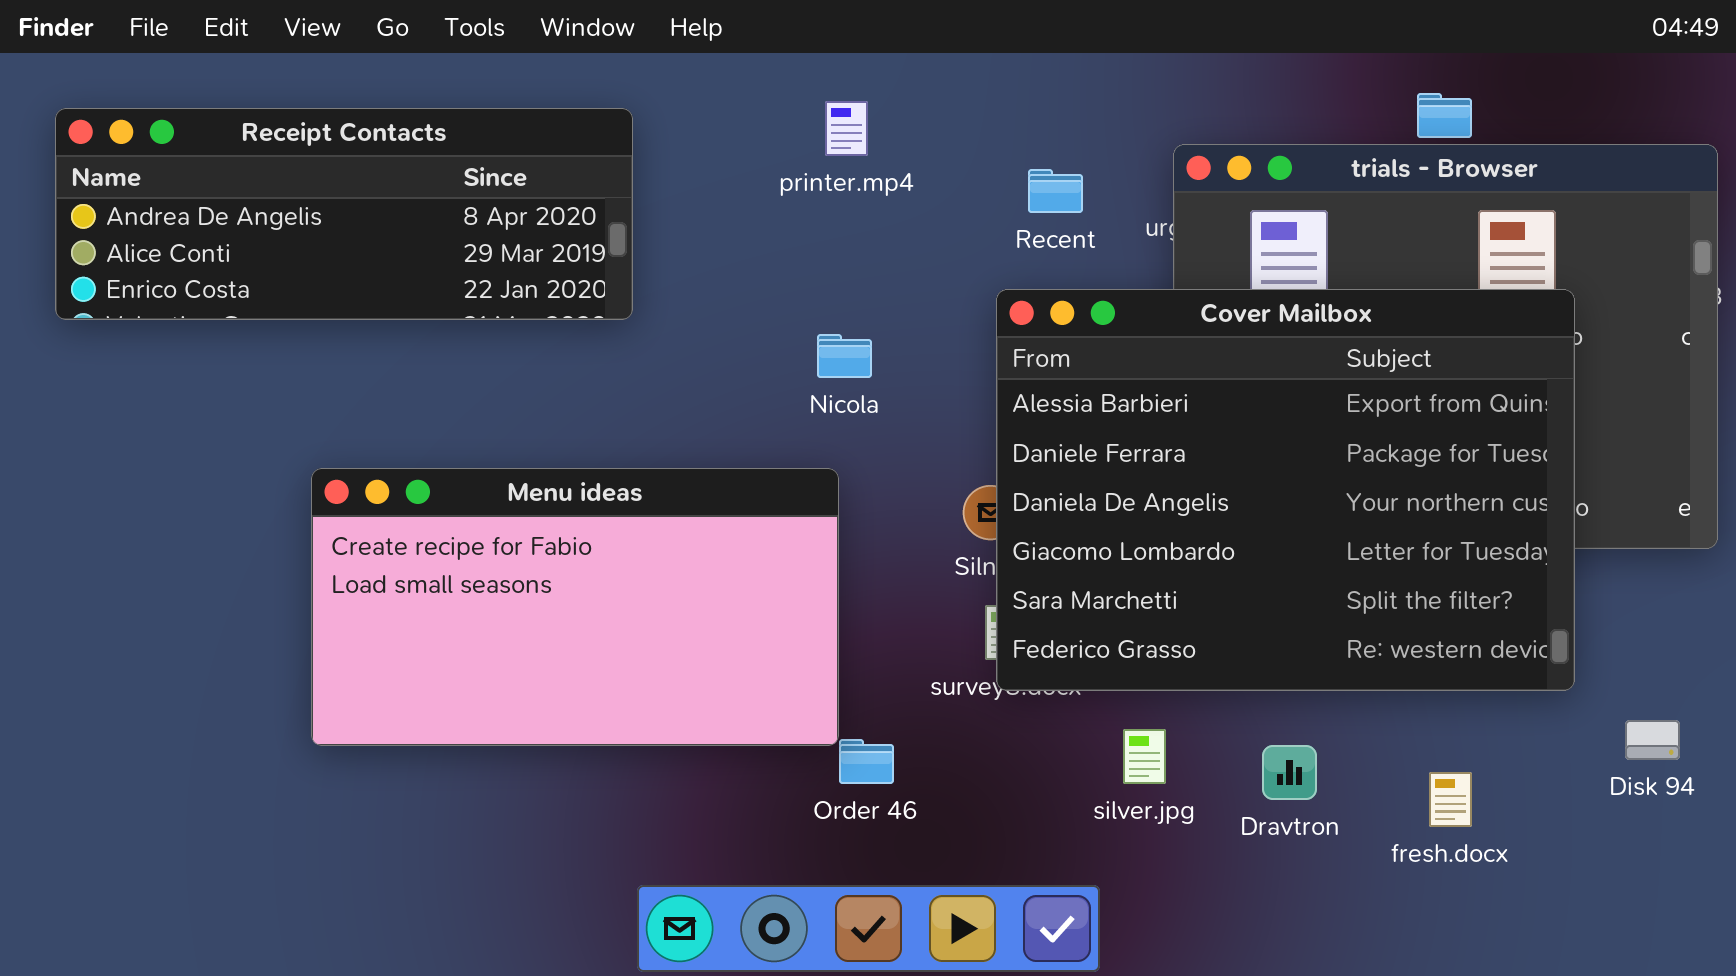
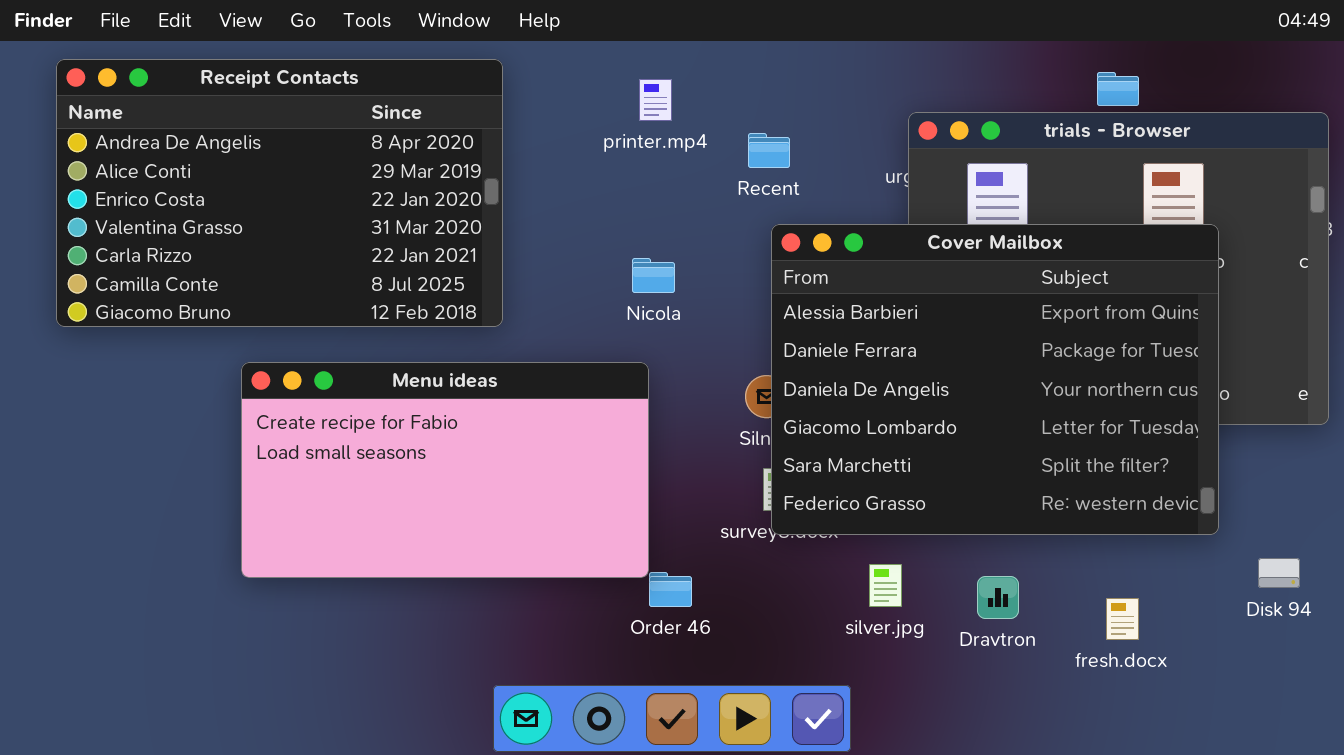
Receipt Contacts: [55,108,633,320] -> [56,59,503,327], moved, resized
Recent: [1028,169,1083,213] -> [748,133,790,168], moved

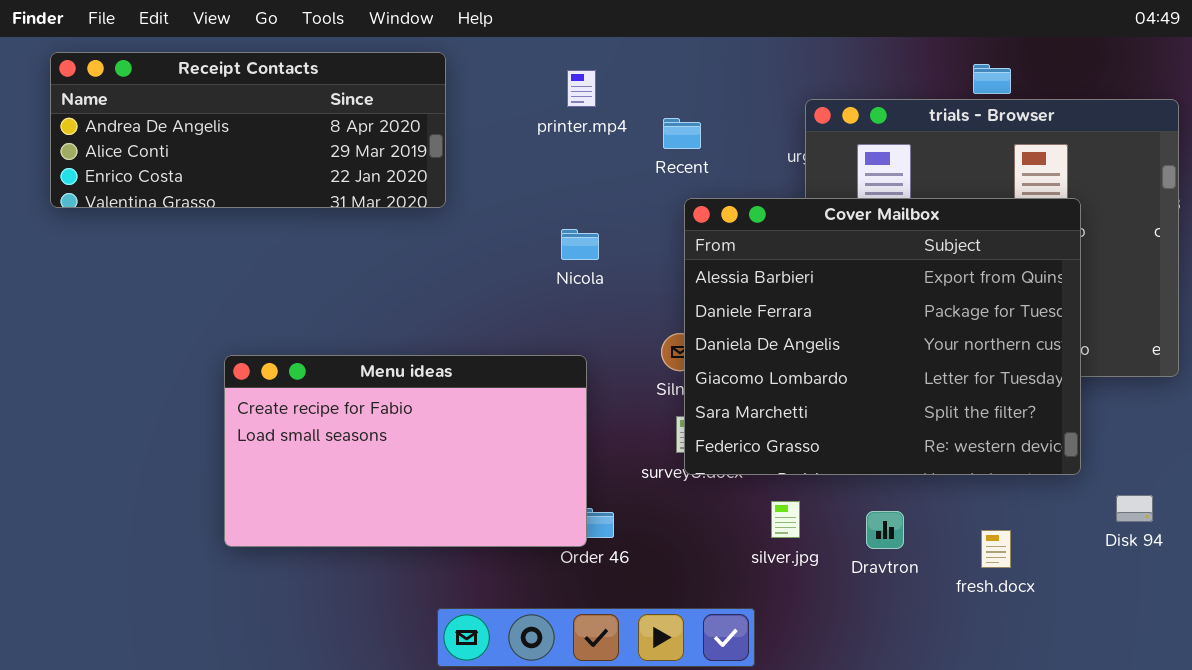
Receipt Contacts: [56,59,503,327] -> [50,52,446,208], resized
Menu ideas: [241,362,649,578] -> [224,355,587,547], moved

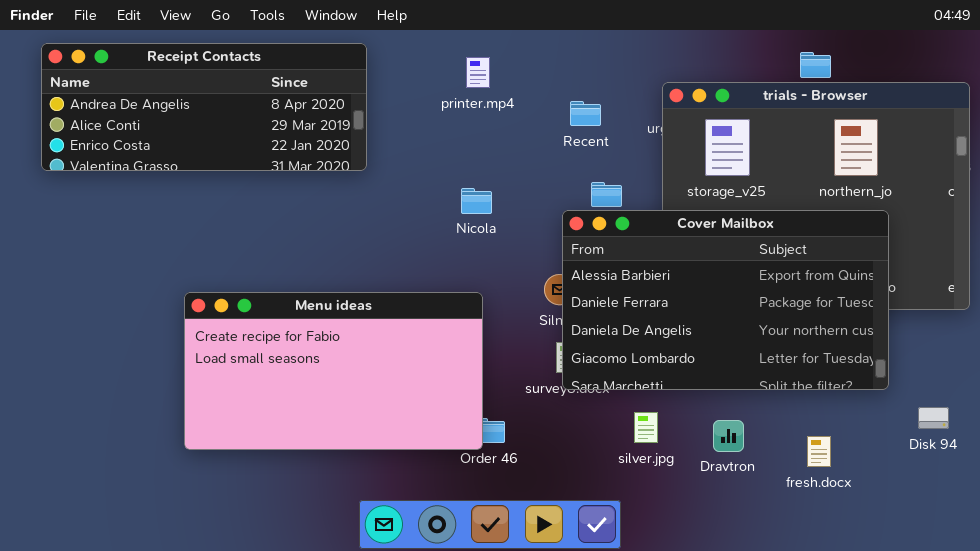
Recent: [663,118,701,149] -> [570,101,601,126], moved
Cover Mailbox: [684,198,1081,475] -> [562,210,889,390], resized

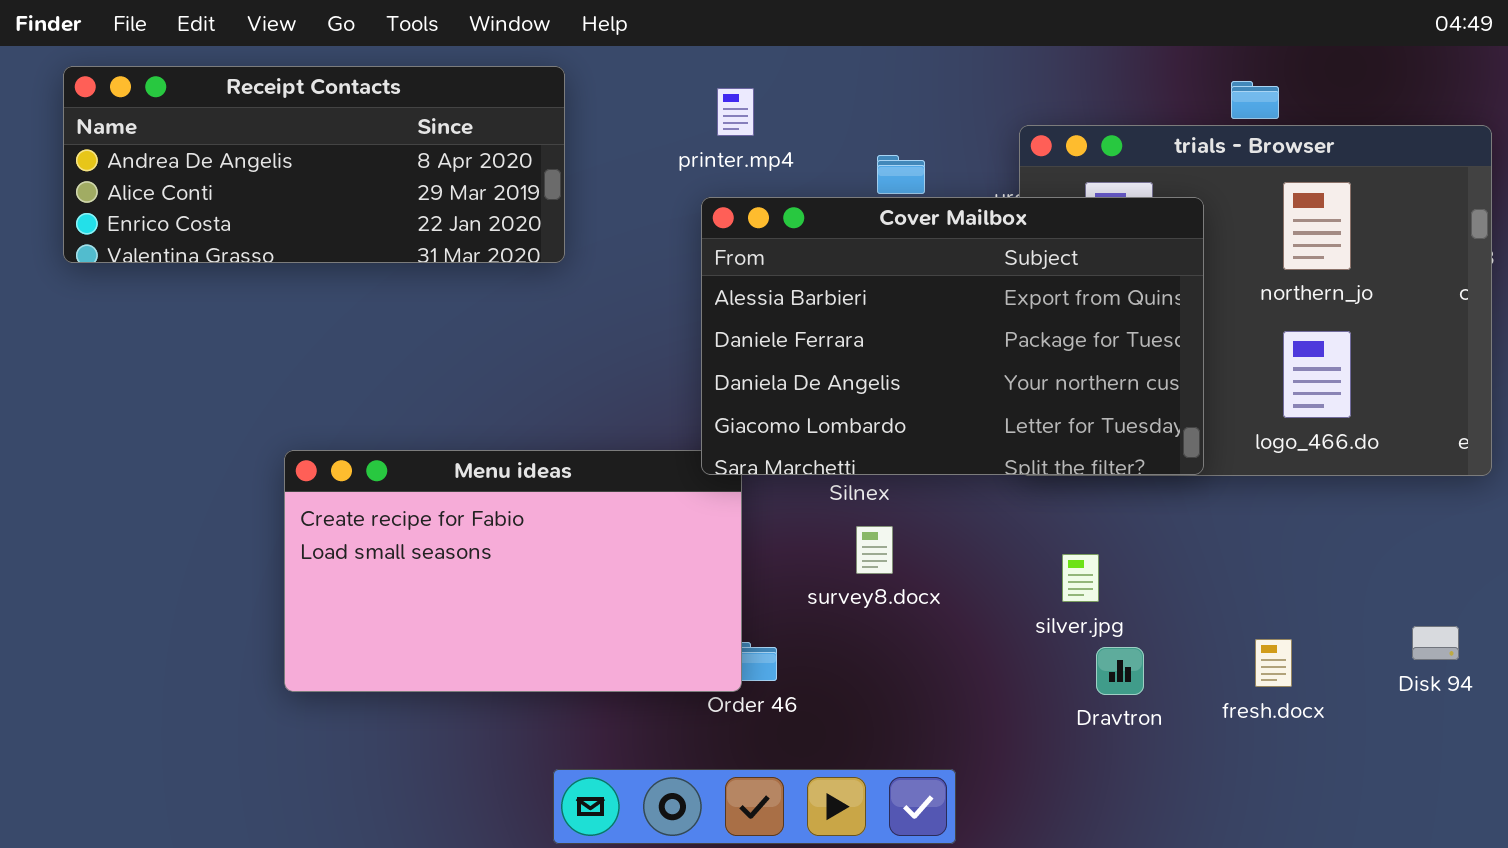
Cover Mailbox: [562,210,889,390] -> [701,197,1204,475], moved
silver.jpg: [634,412,658,443] -> [1062,554,1099,602], moved
fresh.docx: [807,436,831,467] -> [1255,639,1292,687], moved

